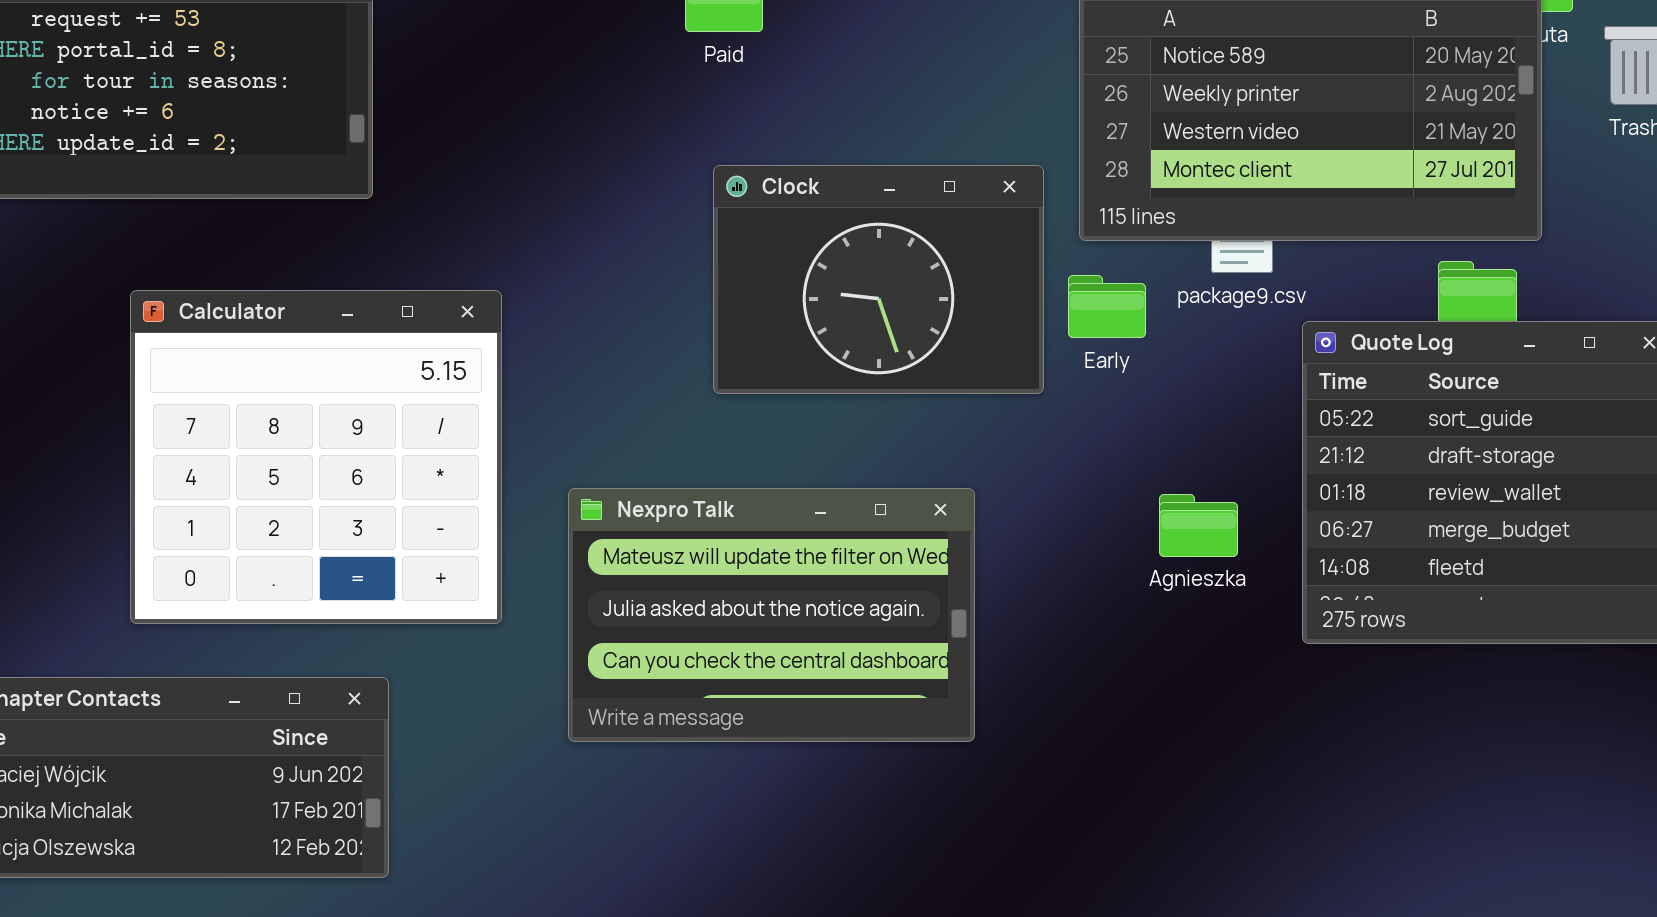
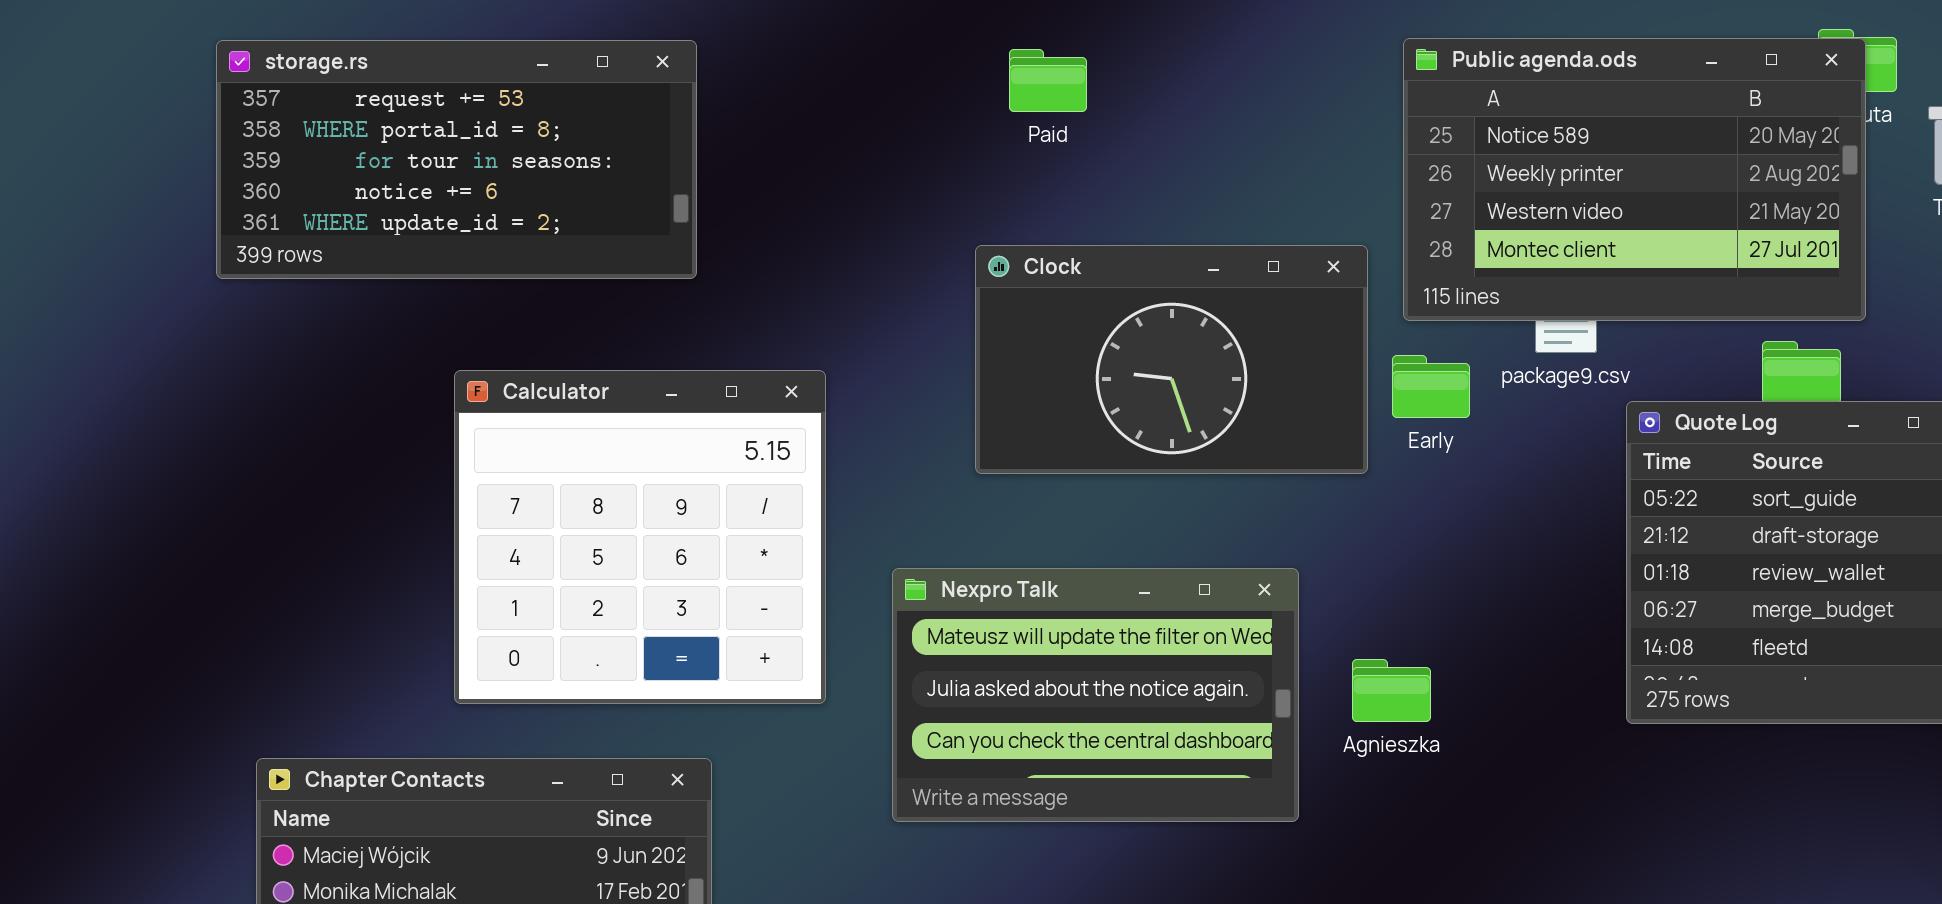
Clock: [713,165,1044,394] -> [975,245,1368,474], resized
Agnieszka: [1159,494,1238,557] -> [1352,659,1431,722], moved

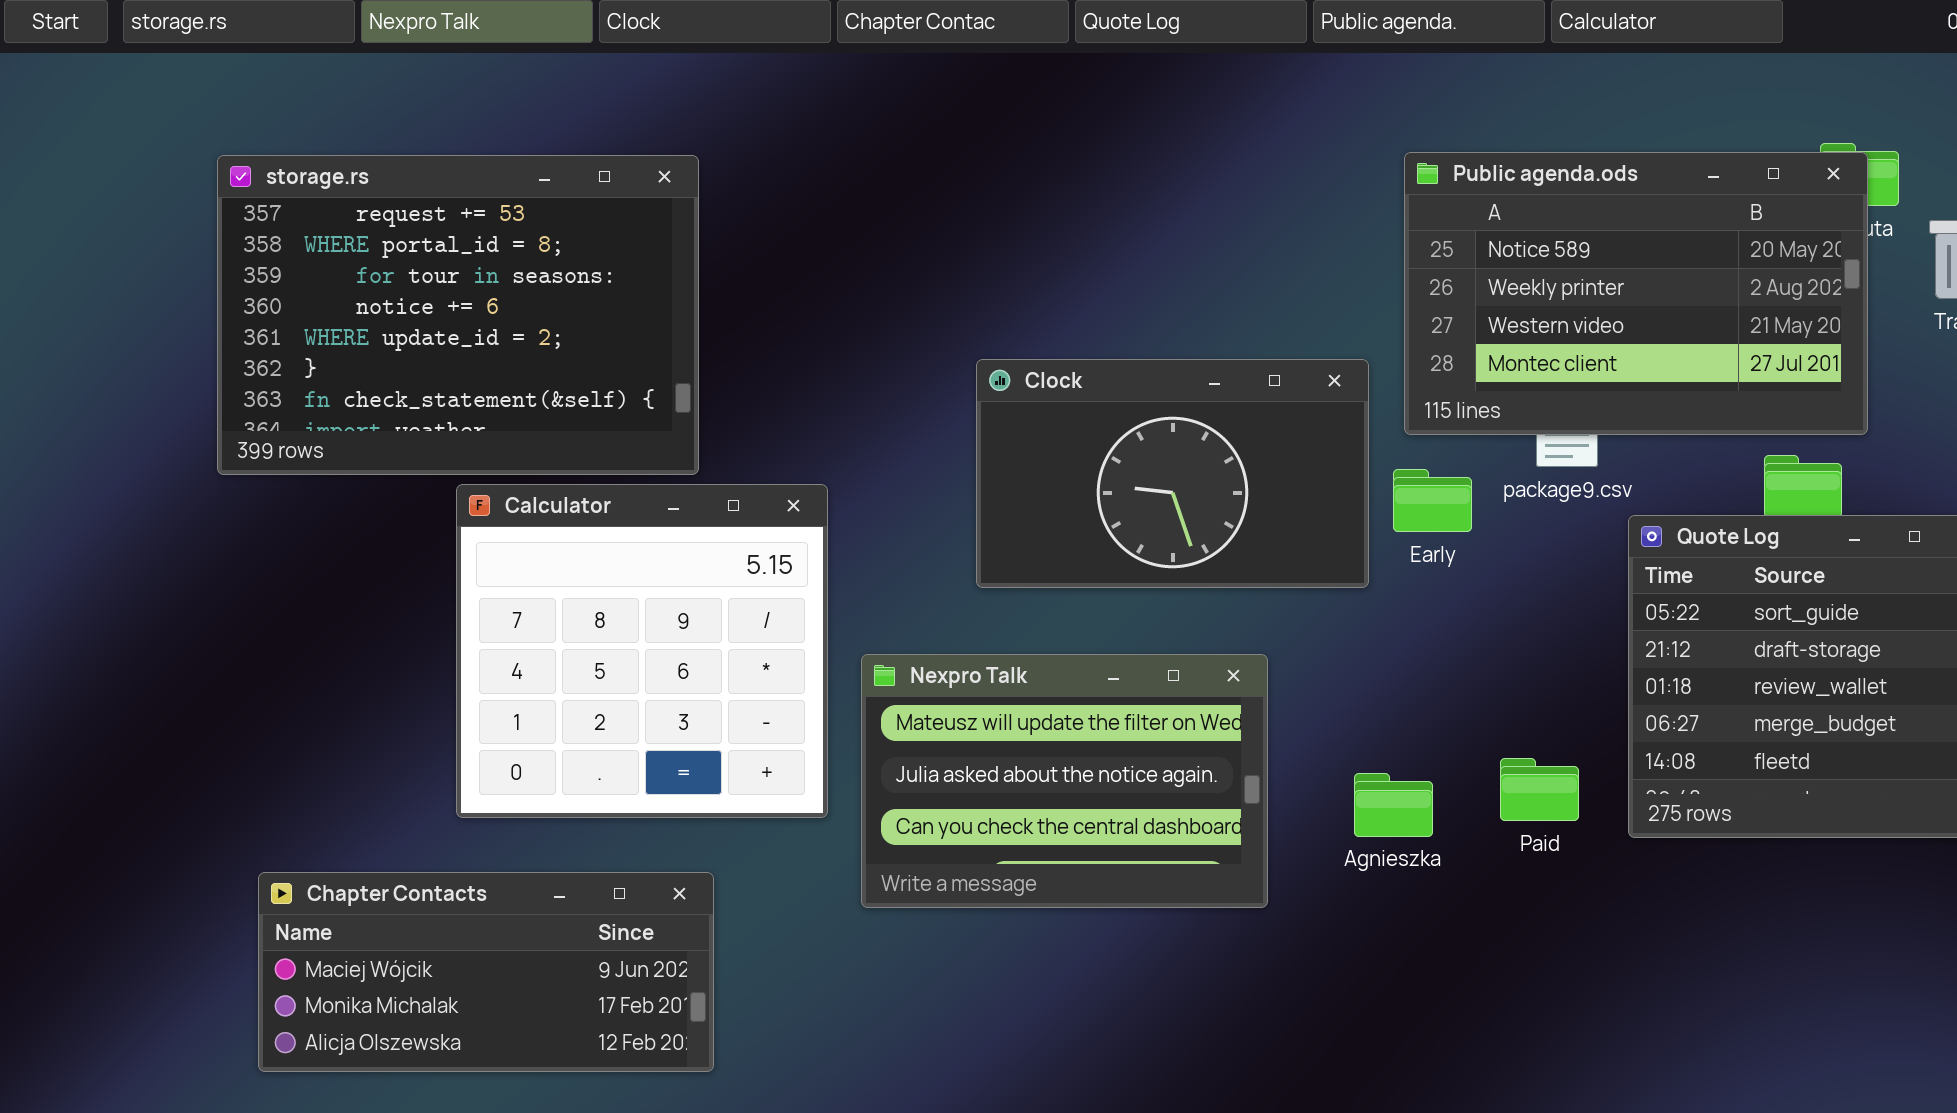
storage.rs: [216,40,697,279] -> [217,155,699,475], resized
Paid: [1009,49,1087,112] -> [1500,758,1579,821], moved
Nexpro Talk: [892,568,1299,822] -> [861,654,1268,908], moved

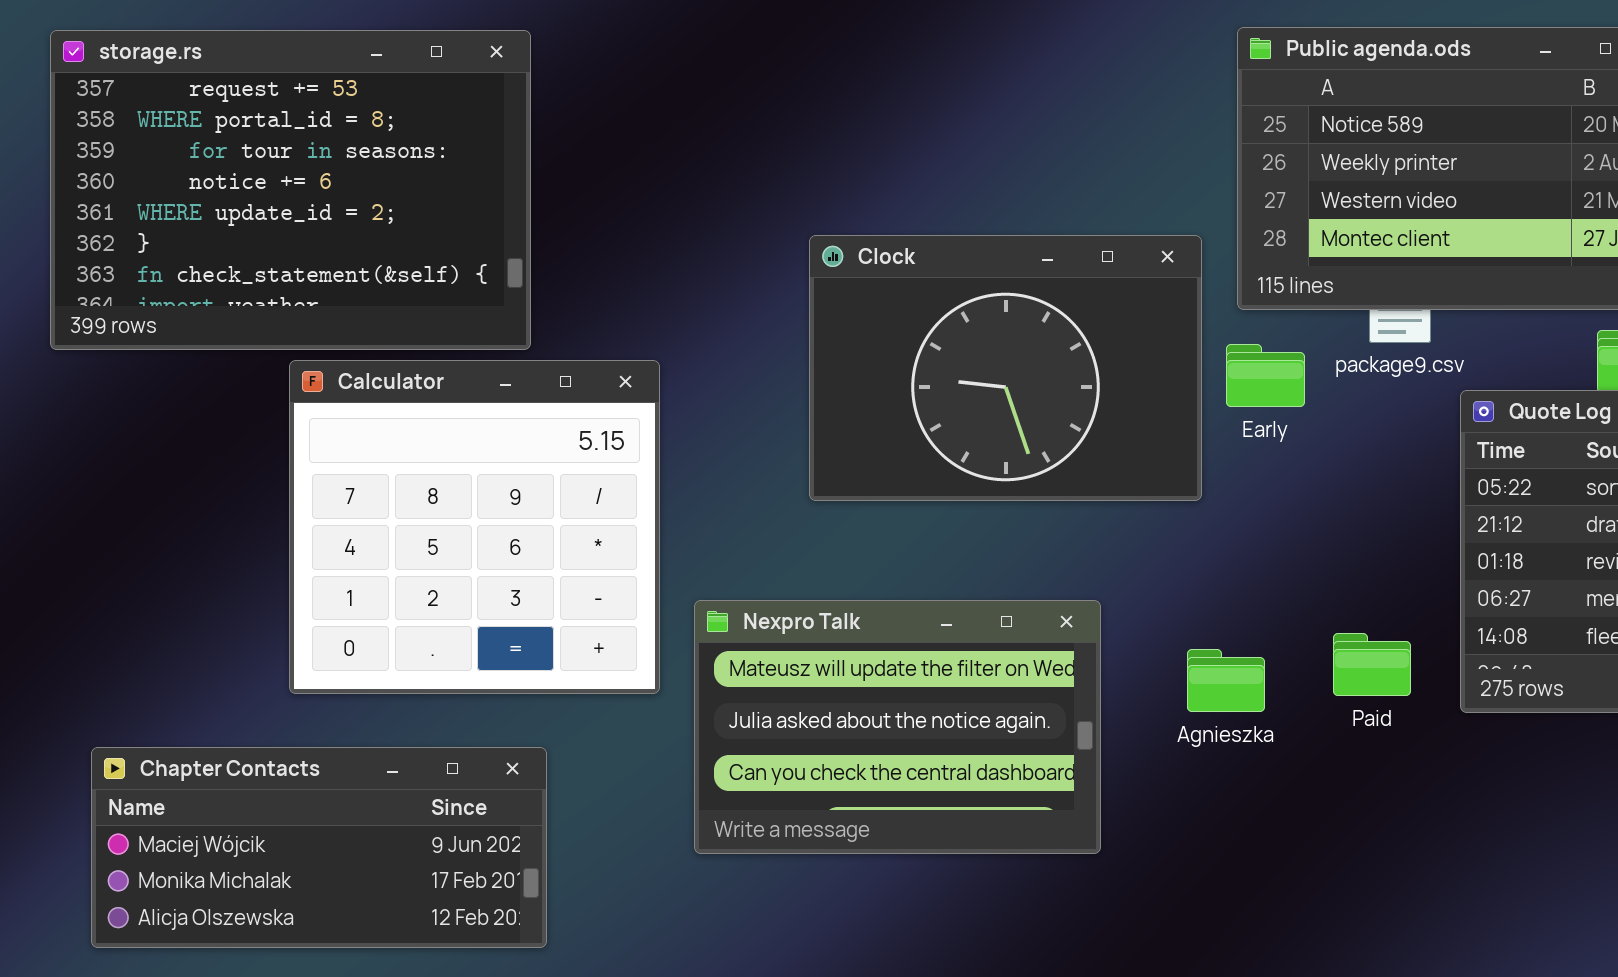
Clock: [976,359,1369,588] -> [809,235,1202,501], resized
Nexpro Talk: [861,654,1268,908] -> [694,600,1101,854], moved

